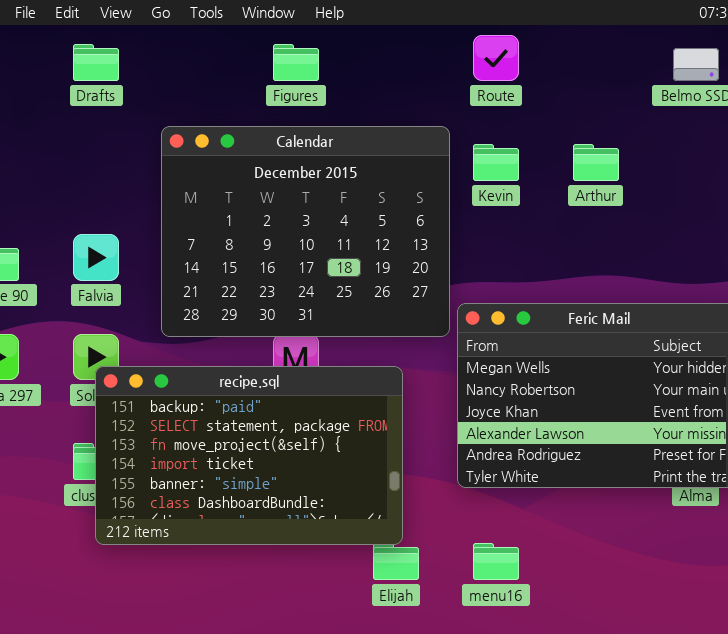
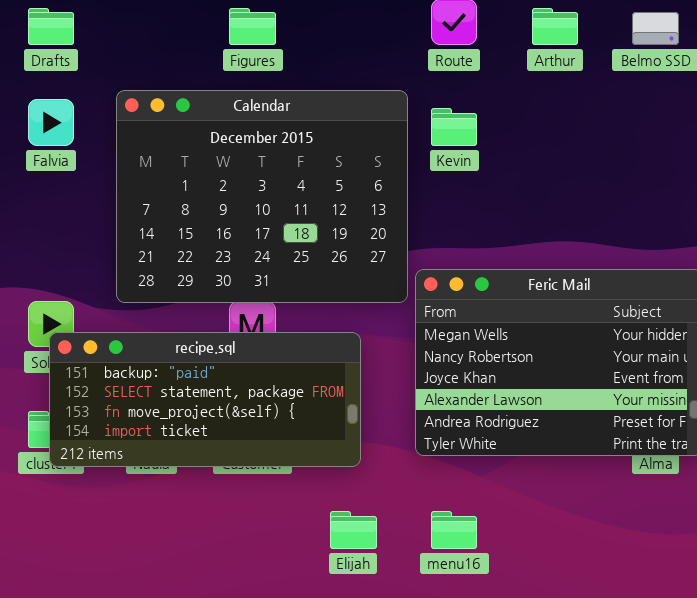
Arthur: [573,144,619,181] -> [532,8,578,45], moved
Falvia: [73,234,119,281] -> [28,99,74,146], moved
recipe.sql: [95,366,403,545] -> [49,332,361,467], resized

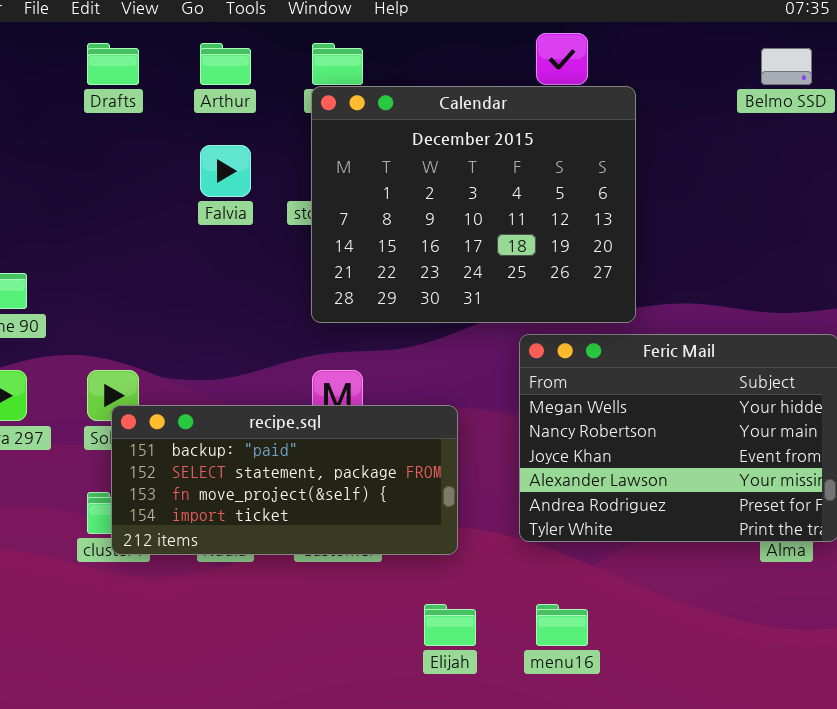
Arthur: [532,8,578,45] -> [200,43,251,85], moved
Calendar: [116,90,408,303] -> [311,86,636,323], moved
Falvia: [28,99,74,146] -> [200,145,251,197], moved

